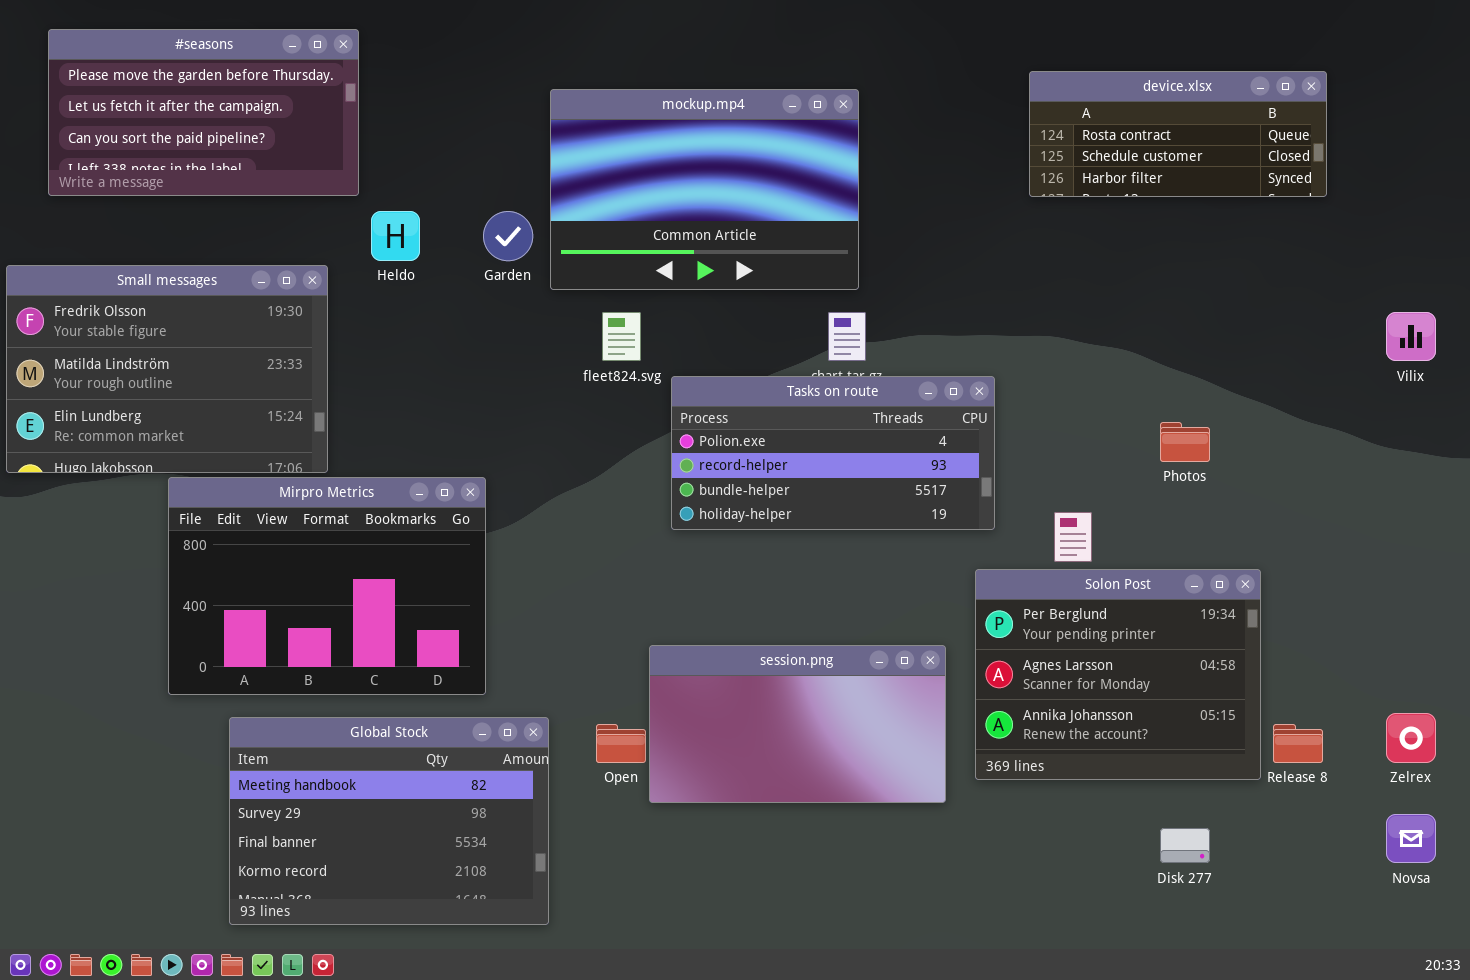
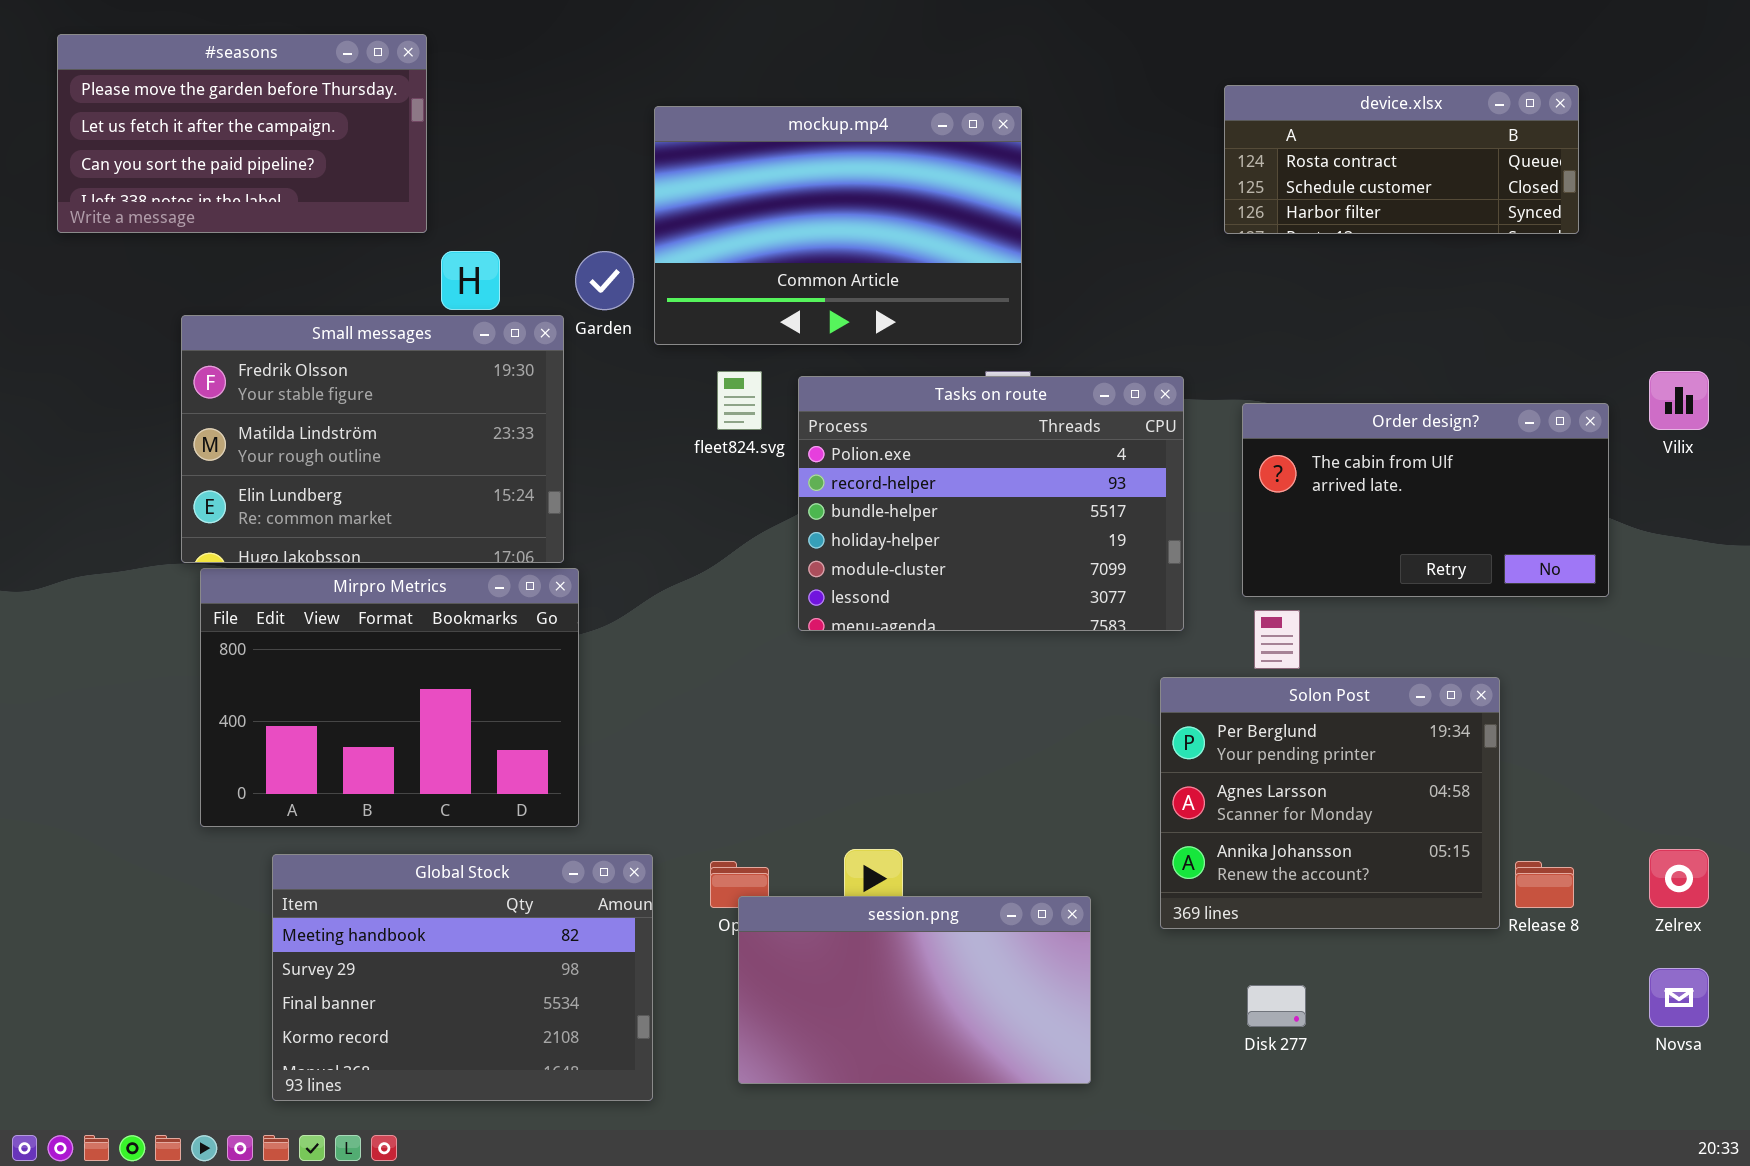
Small messages: [6,265,328,473] -> [181,315,564,563], moved
Order design?: none -> [1242,403,1609,597], opened
Tasks on route: [671,376,995,530] -> [798,376,1184,631], resized
session.png: [649,645,946,803] -> [738,896,1091,1084], moved
Disk 277: [1160,828,1210,863] -> [1247,985,1306,1027], moved

